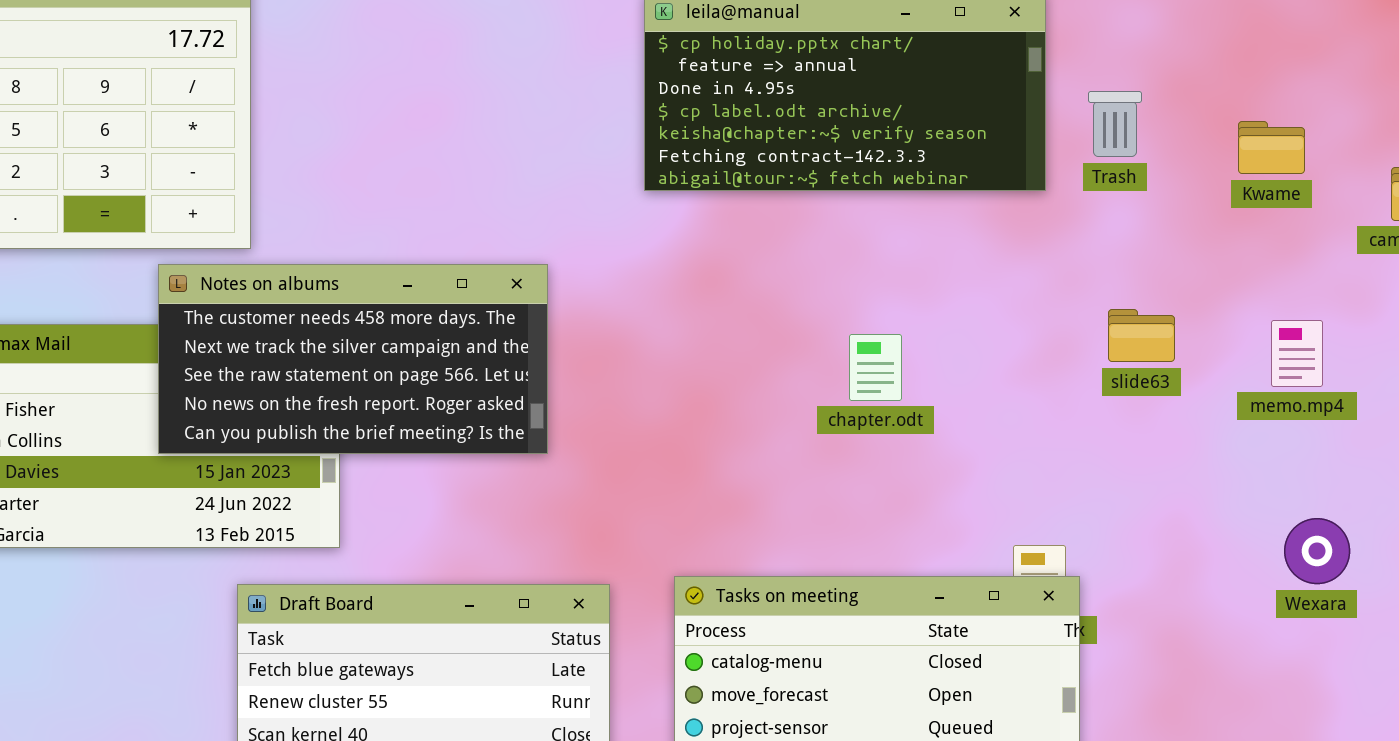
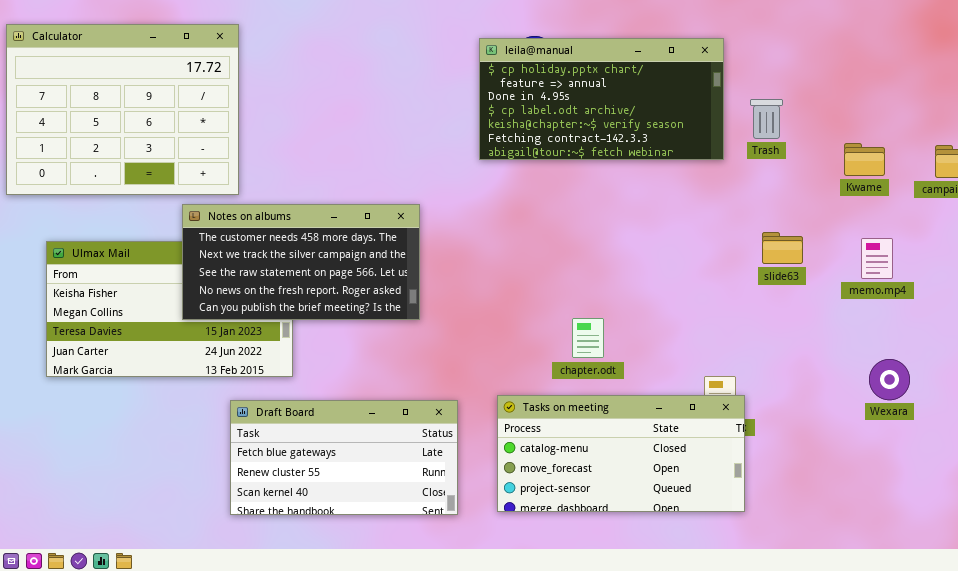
Kwame: [1238,121,1305,174] -> [844,143,885,176], moved
chapter.odt: [849,334,902,401] -> [572,318,604,358], moved

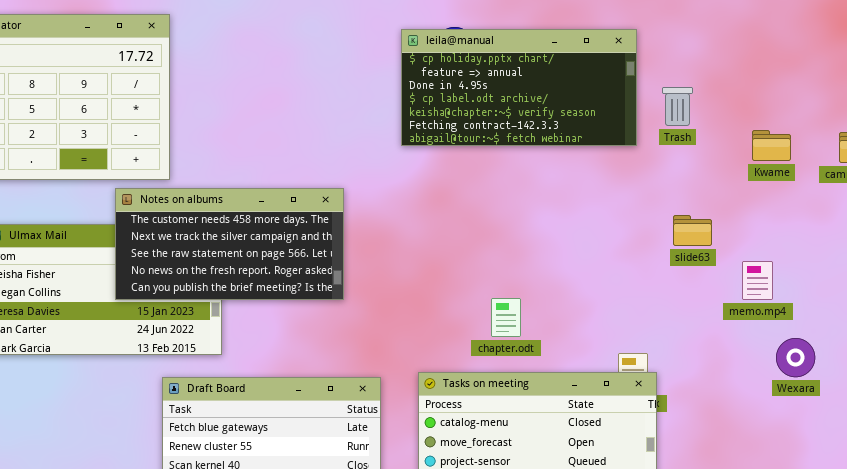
memo.mp4: [861,238,893,279] -> [742,261,773,300], moved

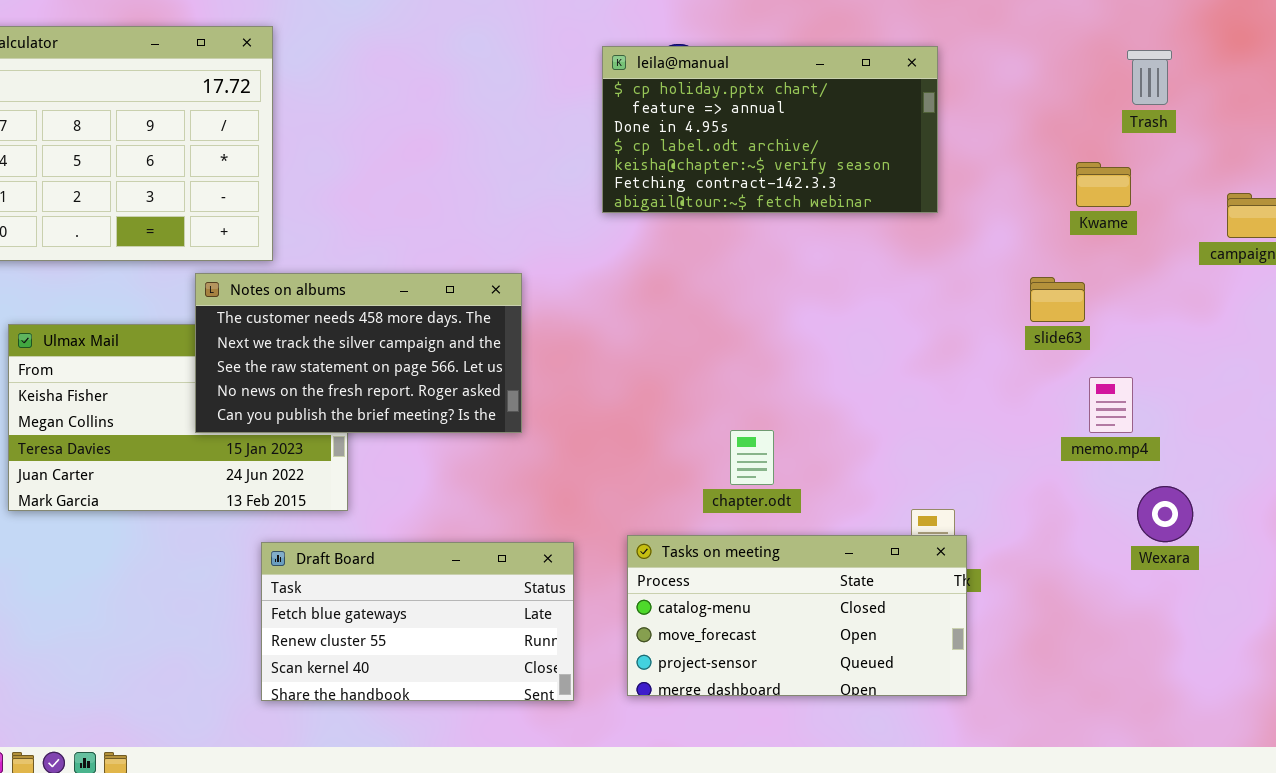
Trash: [662,87,693,126] -> [1127,50,1172,105], moved
Kwame: [752,130,791,161] -> [1076,162,1131,207], moved
slide63: [673,215,712,246] -> [1030,277,1085,322], moved

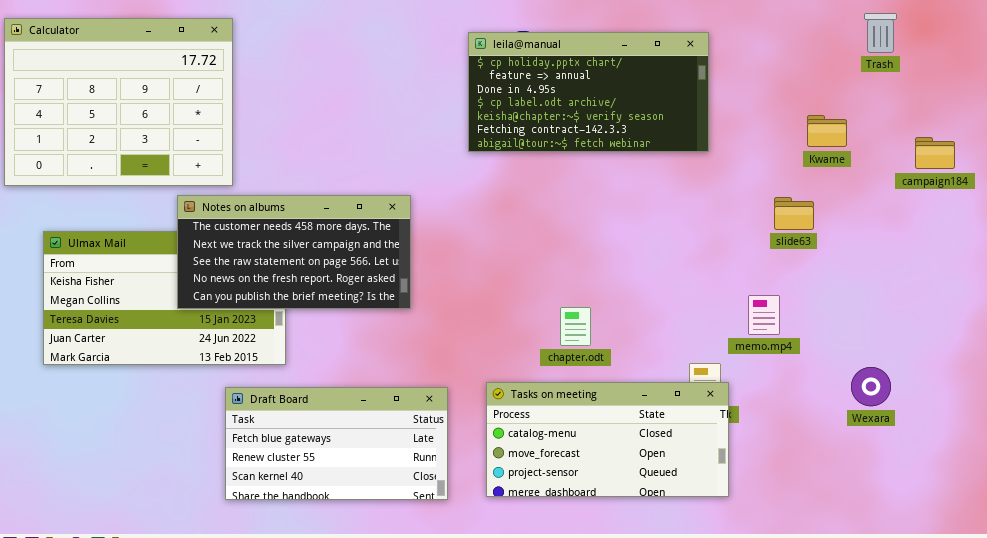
Trash: [1127,50,1172,105] -> [864,13,897,53], moved
memo.mp4: [1089,377,1133,433] -> [748,295,780,335], moved
Wexara: [1137,486,1193,542] -> [851,367,891,406], moved

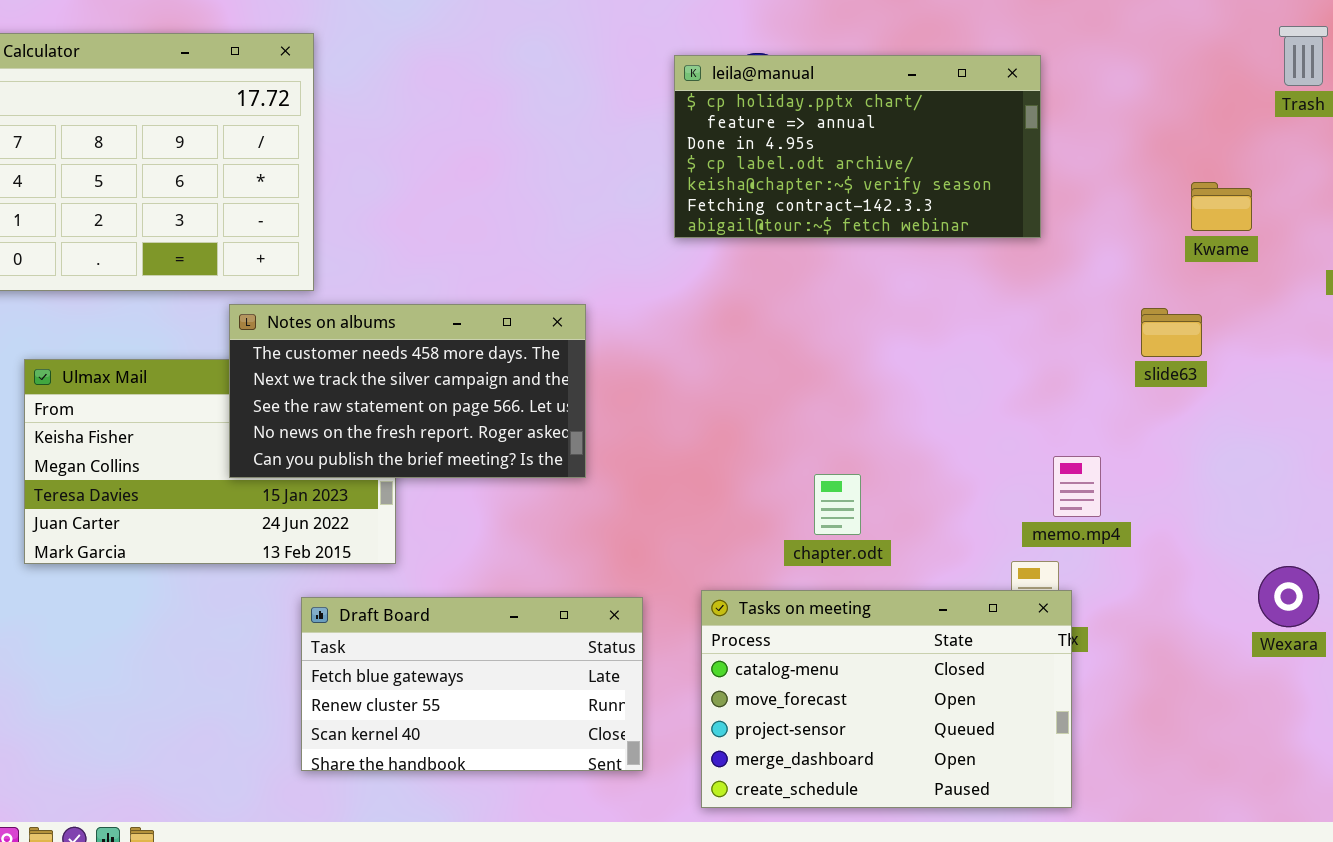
memo.mp4: [748,295,780,335] -> [1053,456,1101,517], moved
Tasks on meeting: [486,382,729,497] -> [701,590,1072,808], resized

